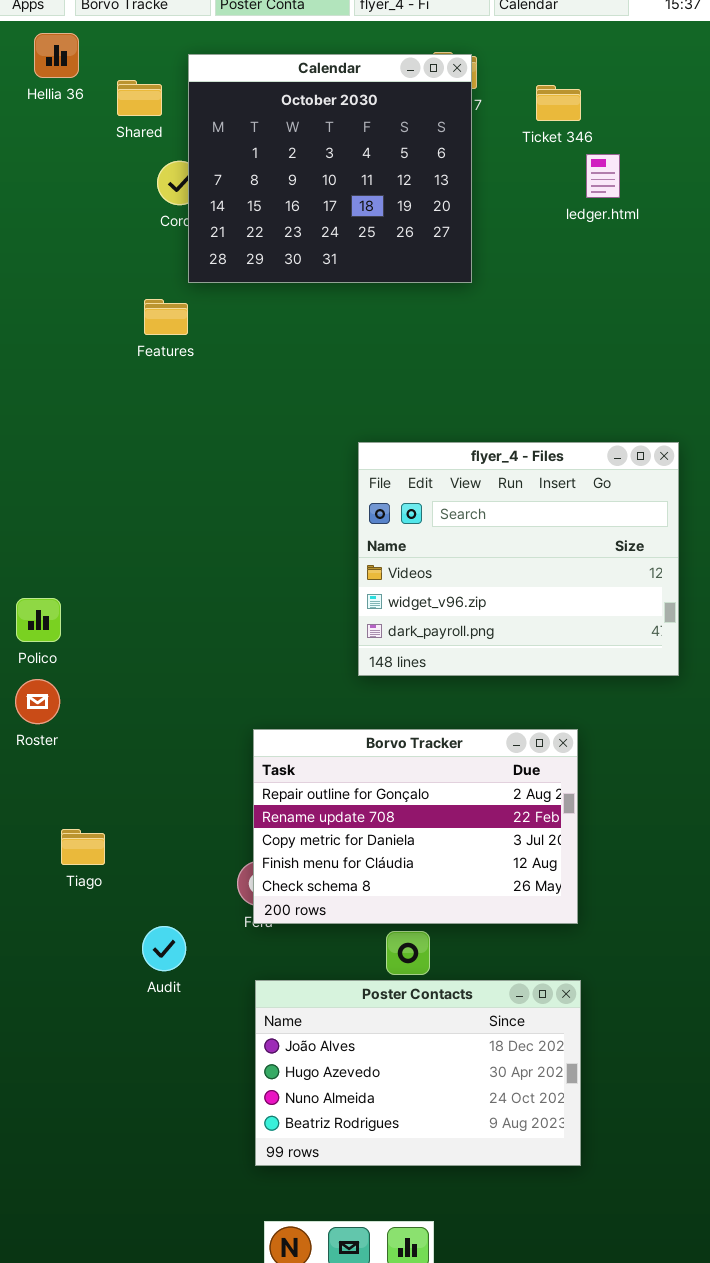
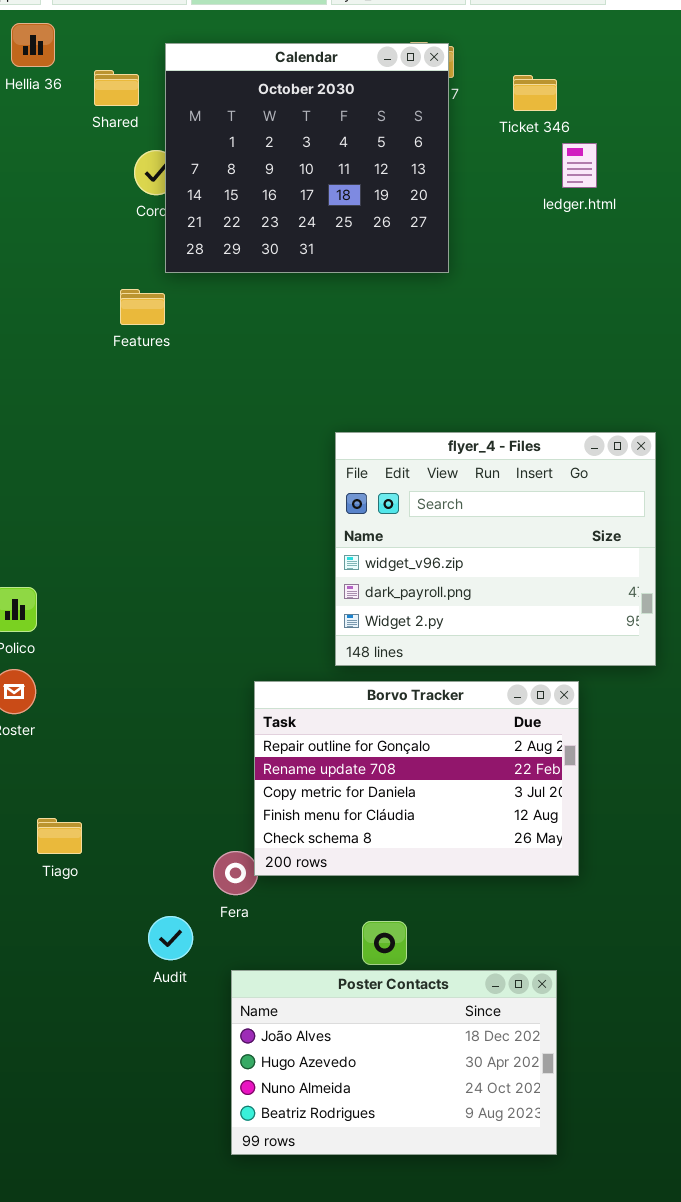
flyer_4 - Files: [358,442,679,676] -> [335,432,656,666], scrolled down 1 row
Borvo Tracker: [253,729,578,924] -> [254,681,579,876], moved
Audit: [142,926,186,971] -> [148,916,193,960], moved

